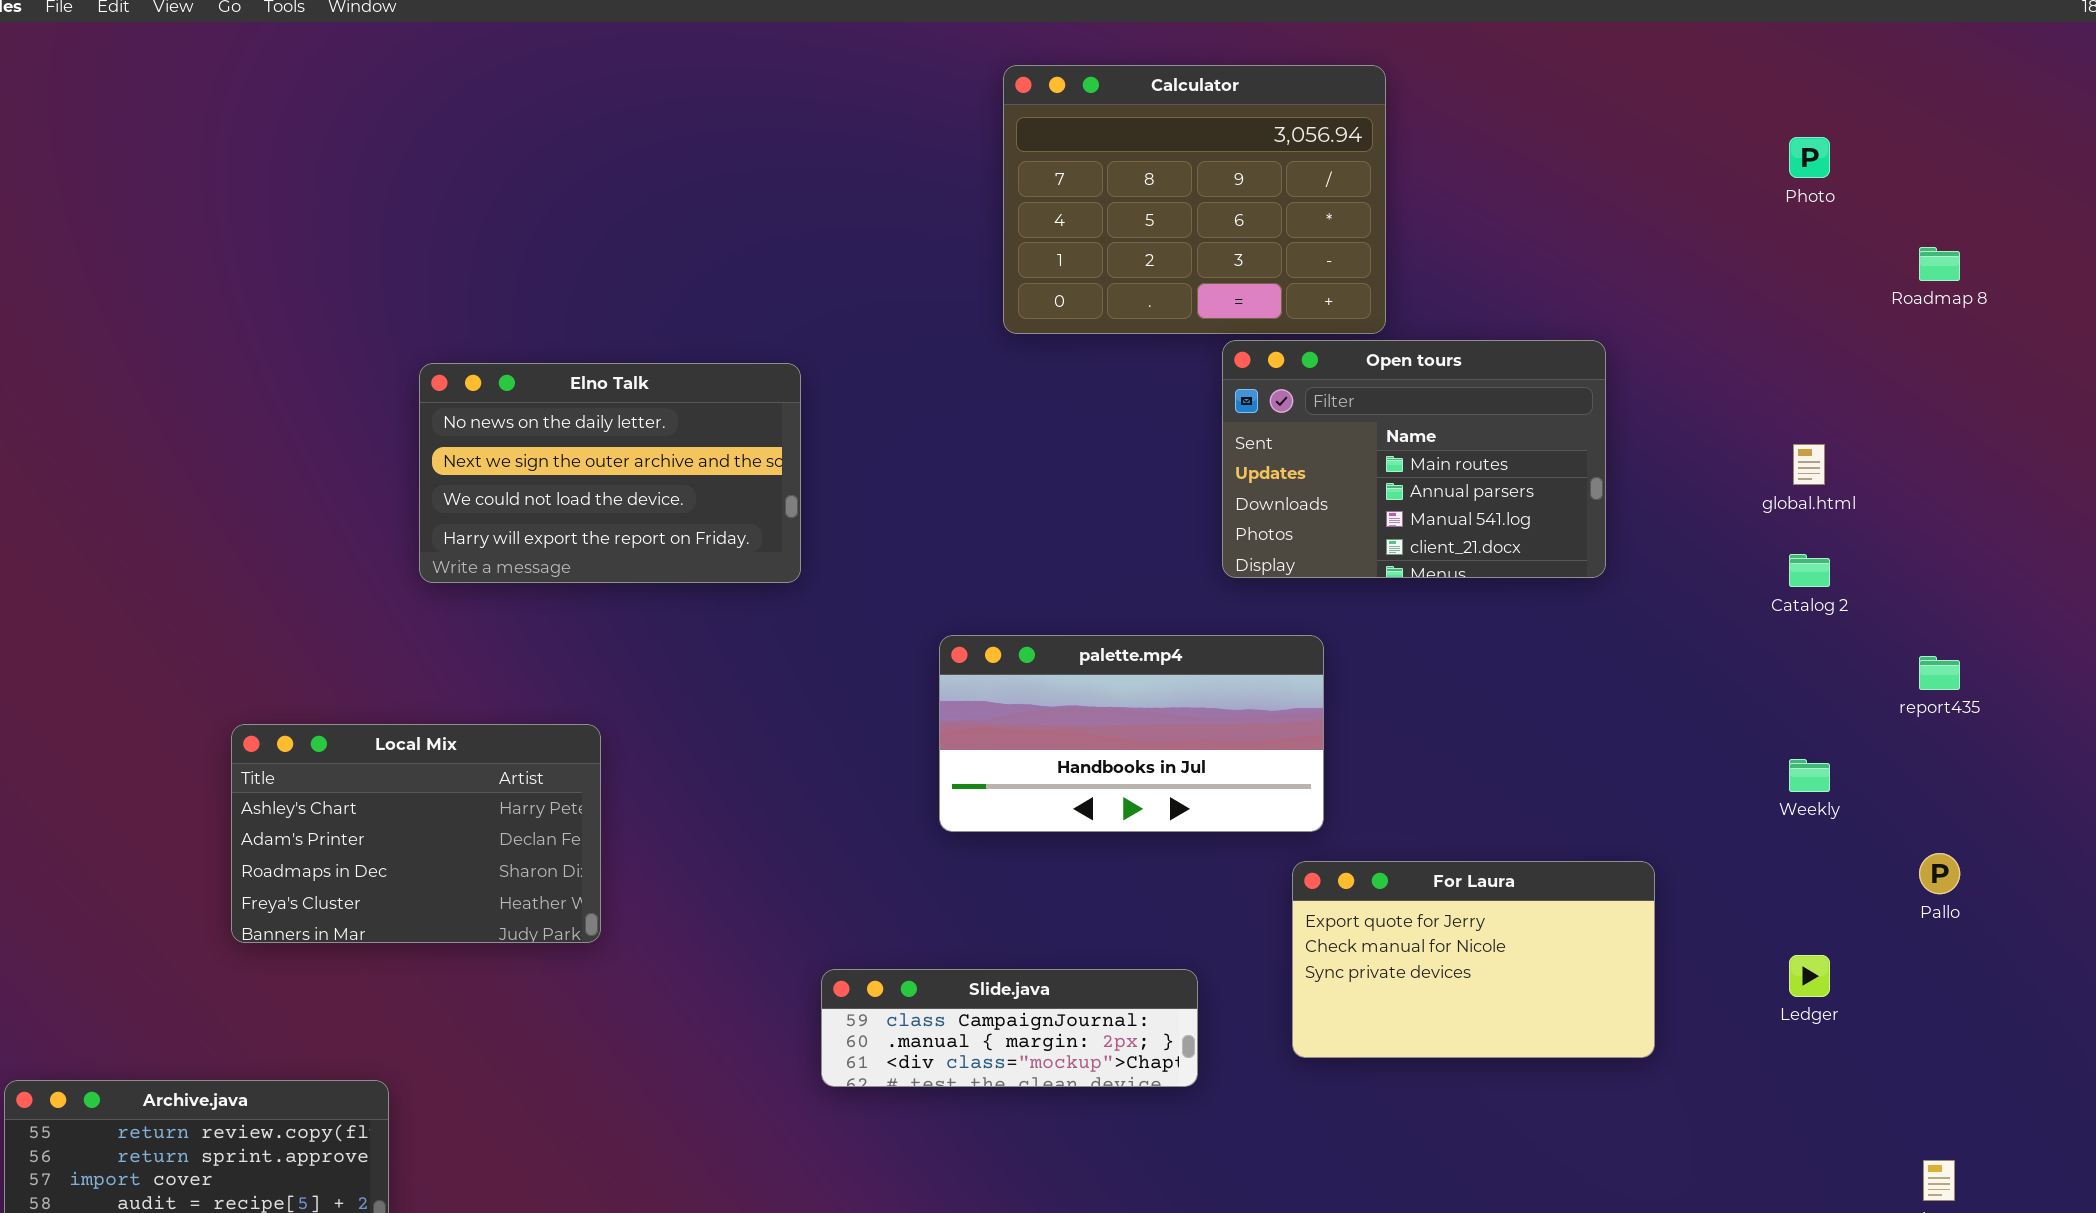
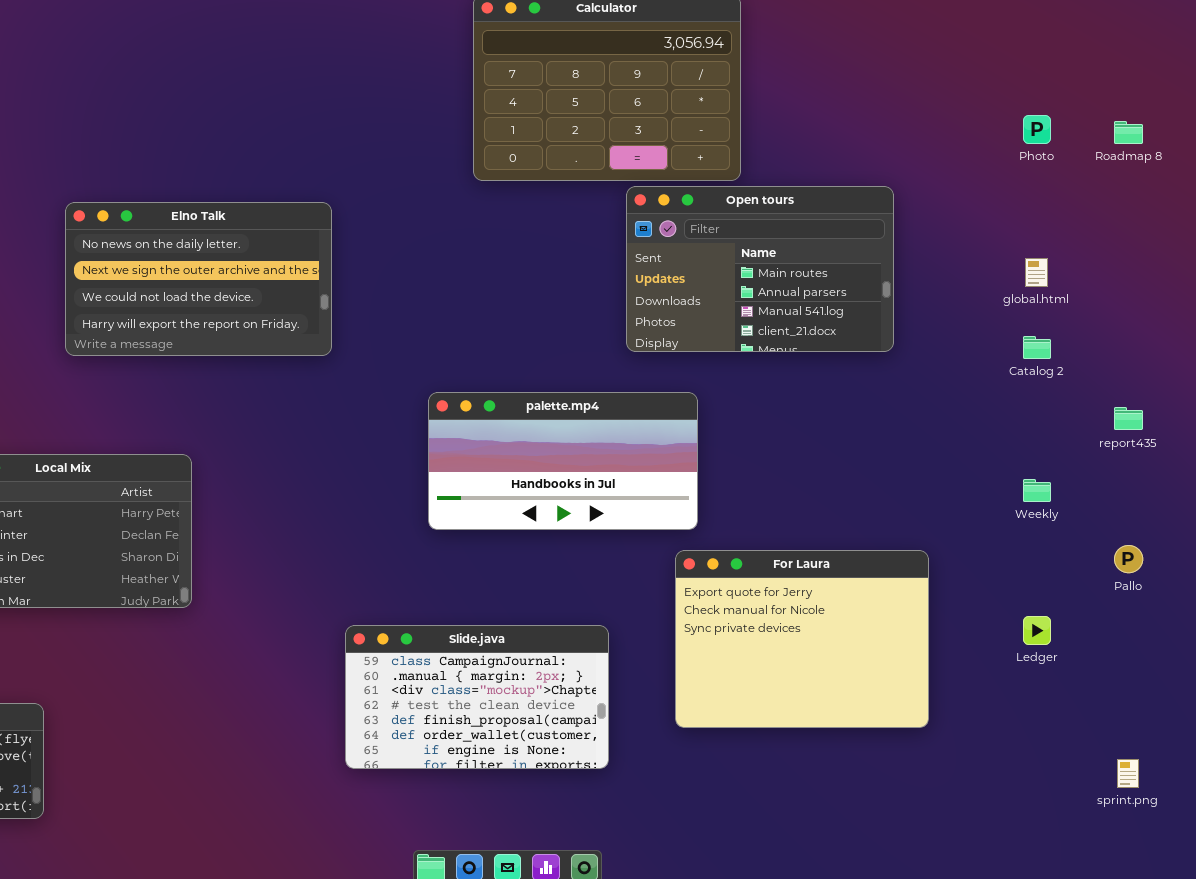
Photo: [1789,137,1830,178] -> [1023,115,1051,144], moved
For Laura: [1292,861,1655,1058] -> [675,550,929,728], resized
Slide.java: [821,969,1198,1087] -> [345,625,609,769], resized

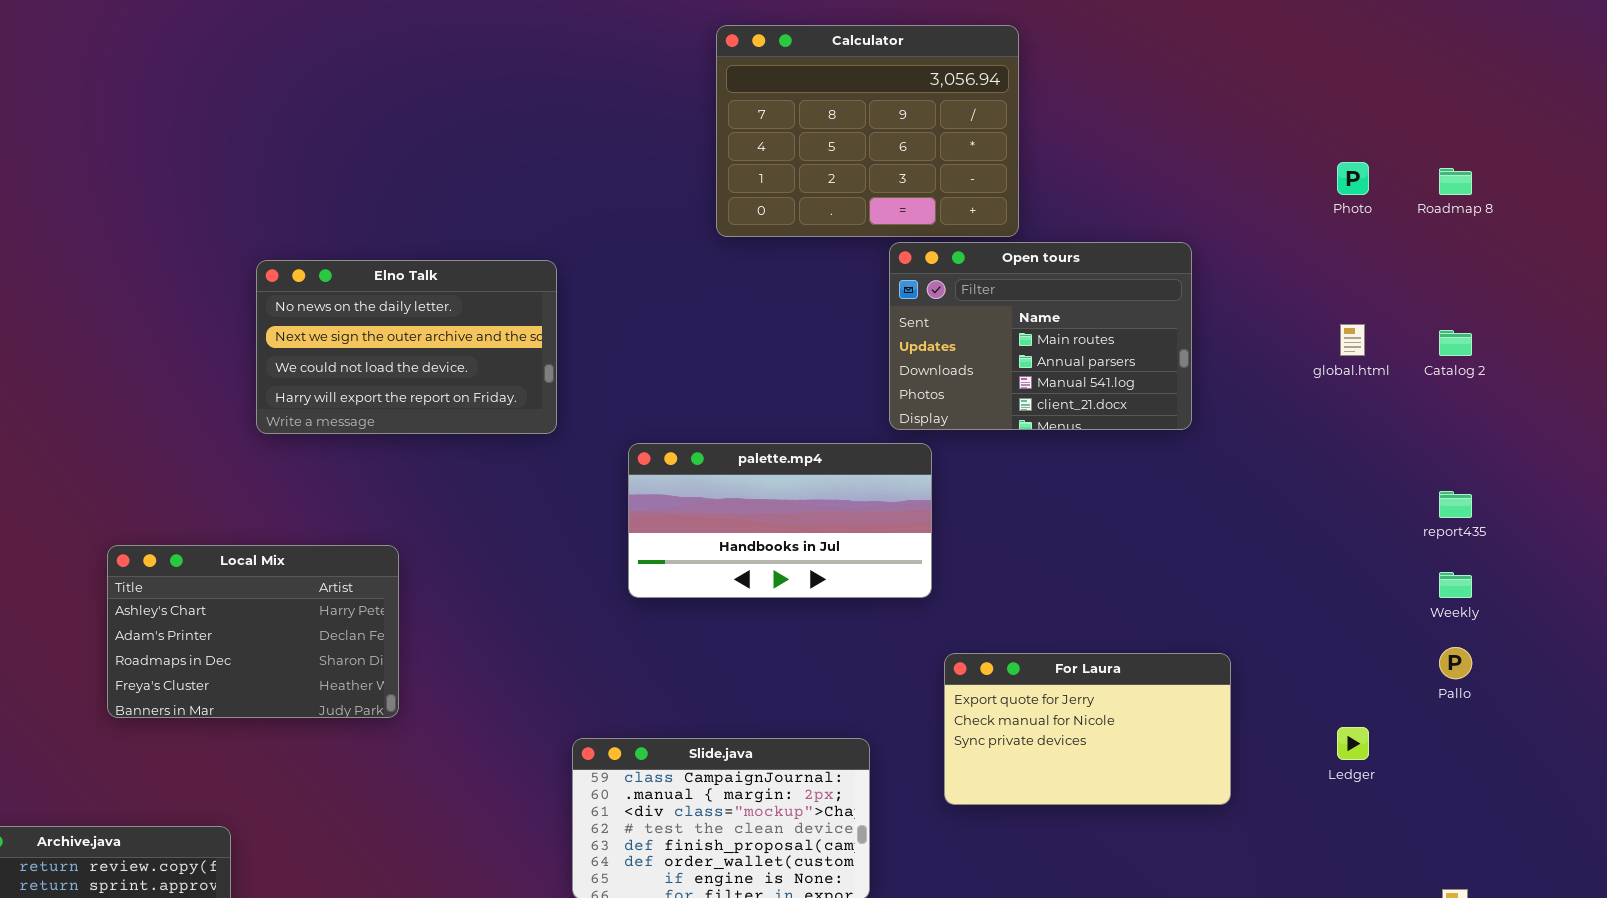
Catalog 2: [1023,336,1051,359] -> [1439,330,1472,356], moved
palette.mp4: [428,392,698,530] -> [628,443,932,598], moved
Weekly: [1023,479,1051,502] -> [1439,572,1472,598], moved
For Laura: [675,550,929,728] -> [944,653,1231,805], resized

